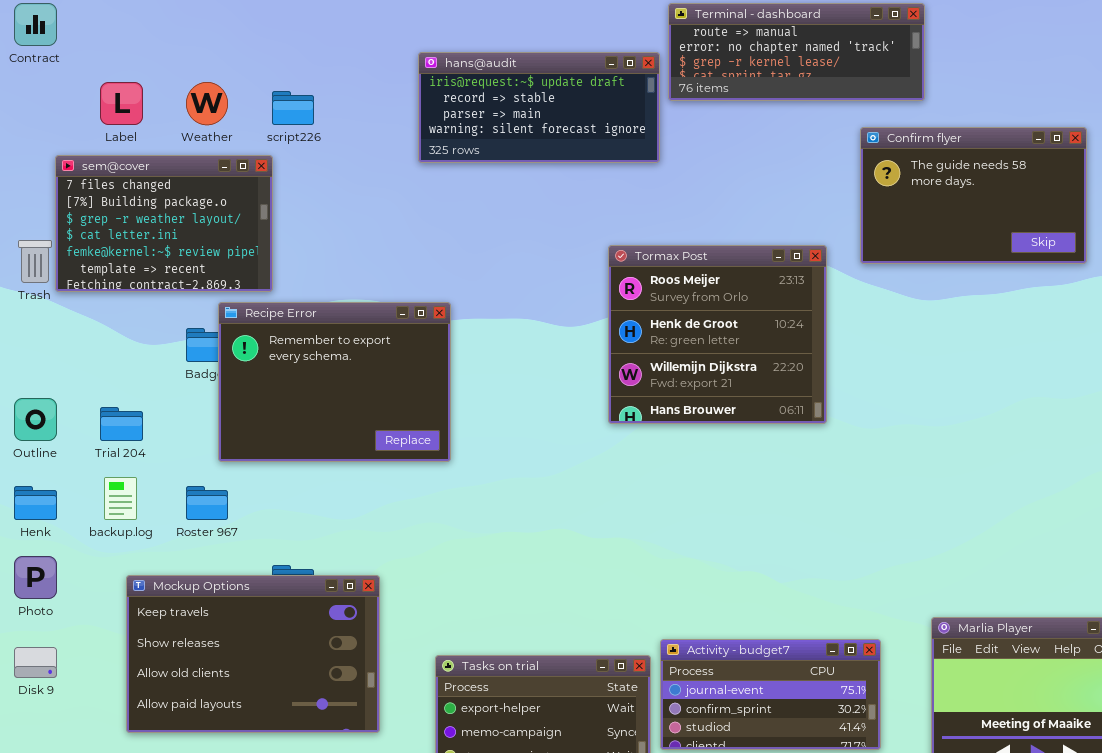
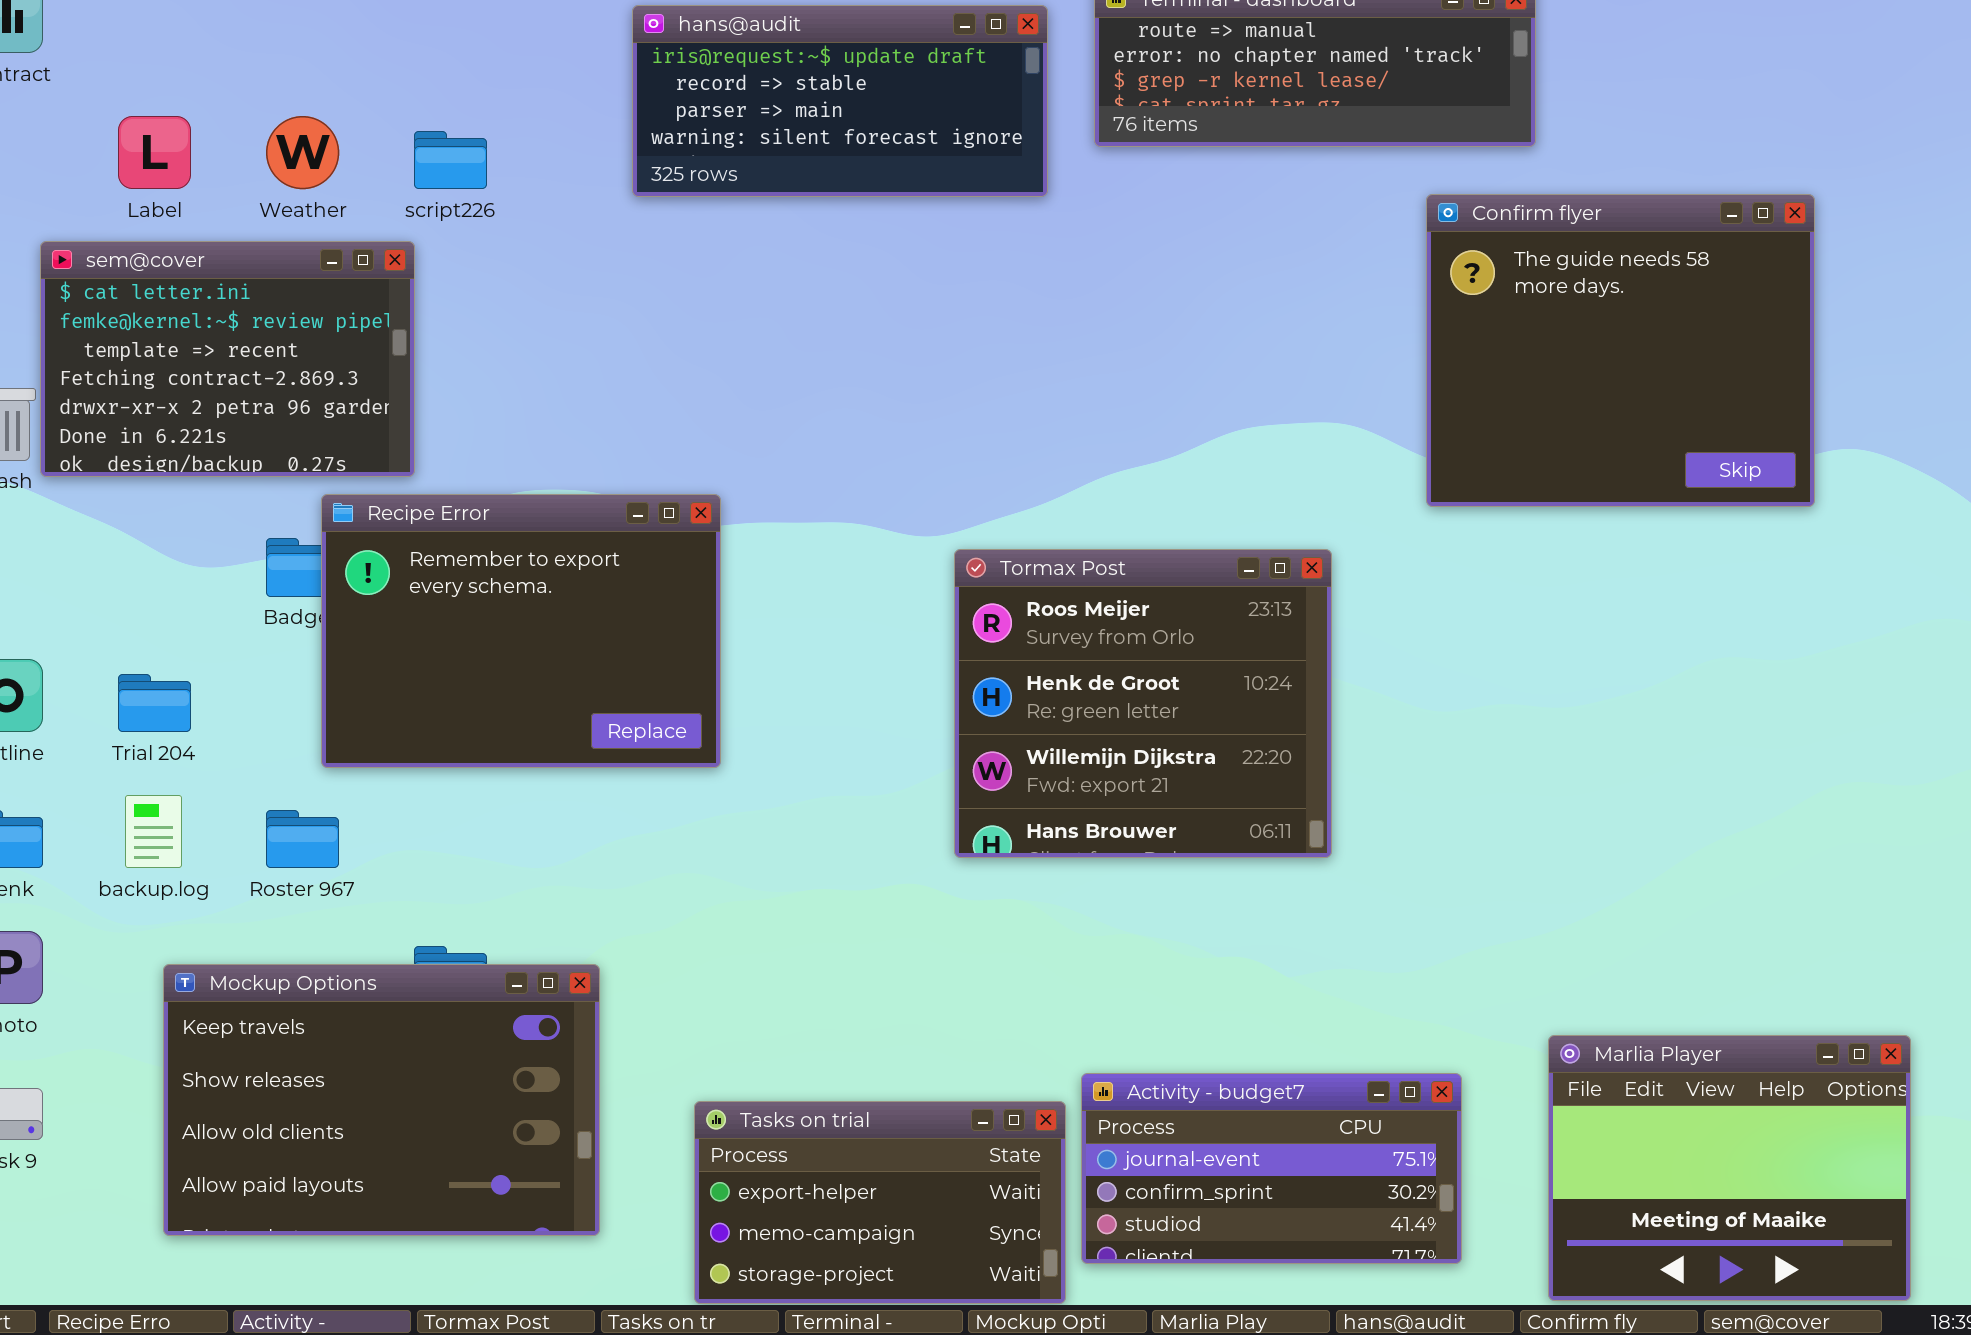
hans@audit: [418,52,660,163] -> [632,5,1048,197], moved
Confirm flyer: [860,127,1087,264] -> [1426,194,1815,507], resized
sem@cover: [55,155,273,292] -> [40,241,415,477], scrolled down 3 rows
Tormax Post: [608,245,827,424] -> [954,549,1332,858], moved

